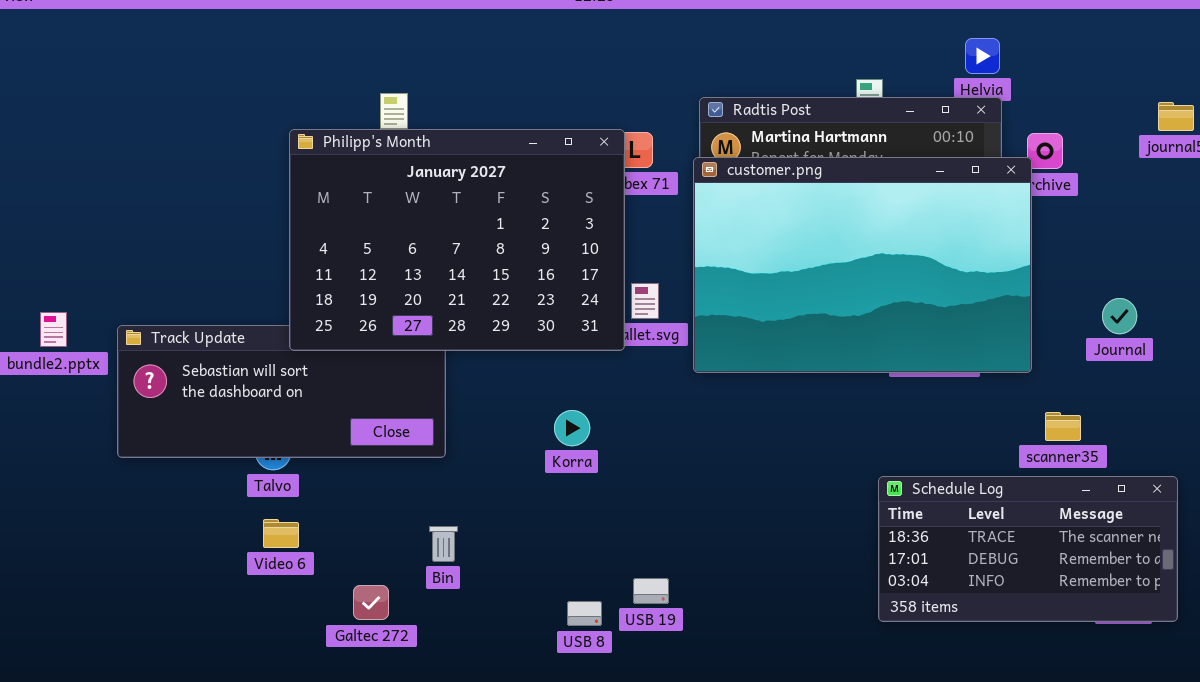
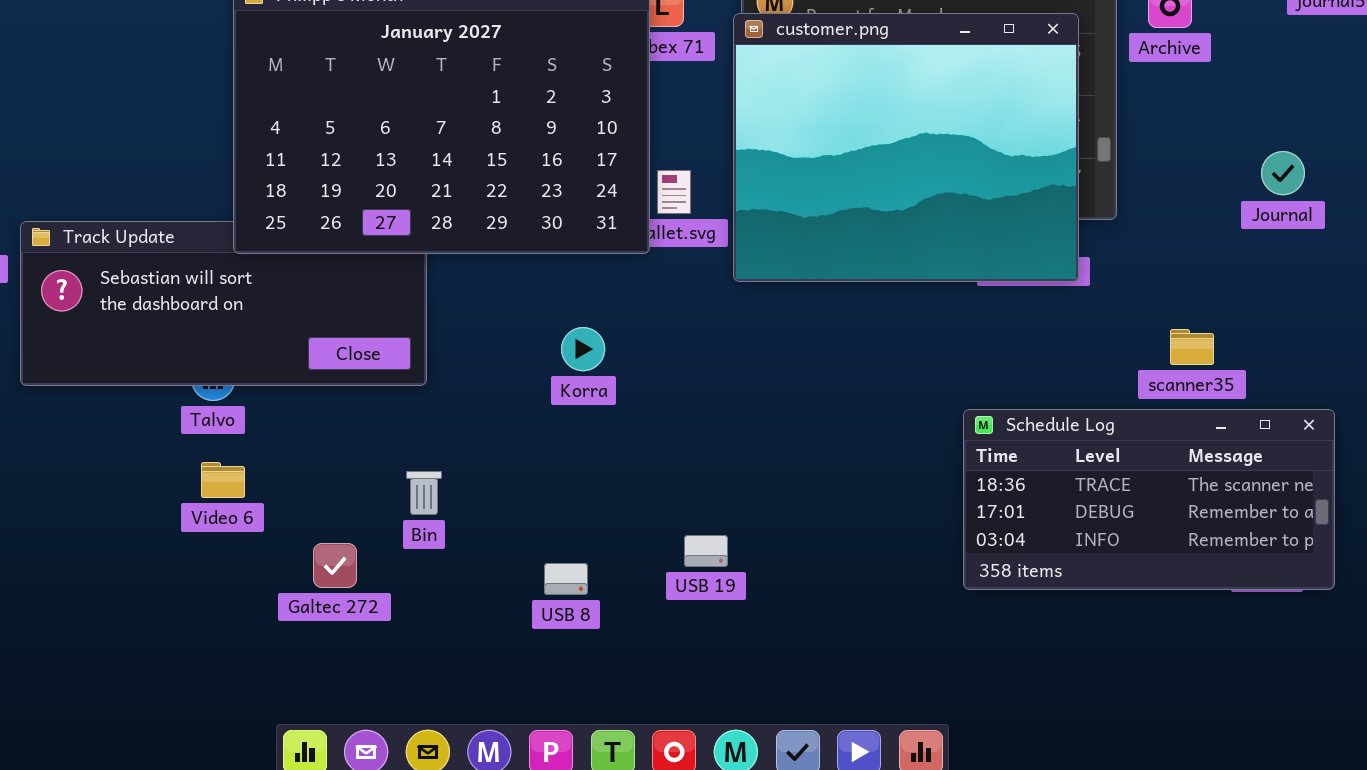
customer.png: [693,157,1032,373] -> [733,13,1079,282], resized
Journal: [1102,298,1137,334] -> [1261,151,1305,195], moved
USB 19: [633,578,669,604] -> [684,535,728,567], moved
USB 8: [567,601,602,626] -> [544,563,588,595], moved

